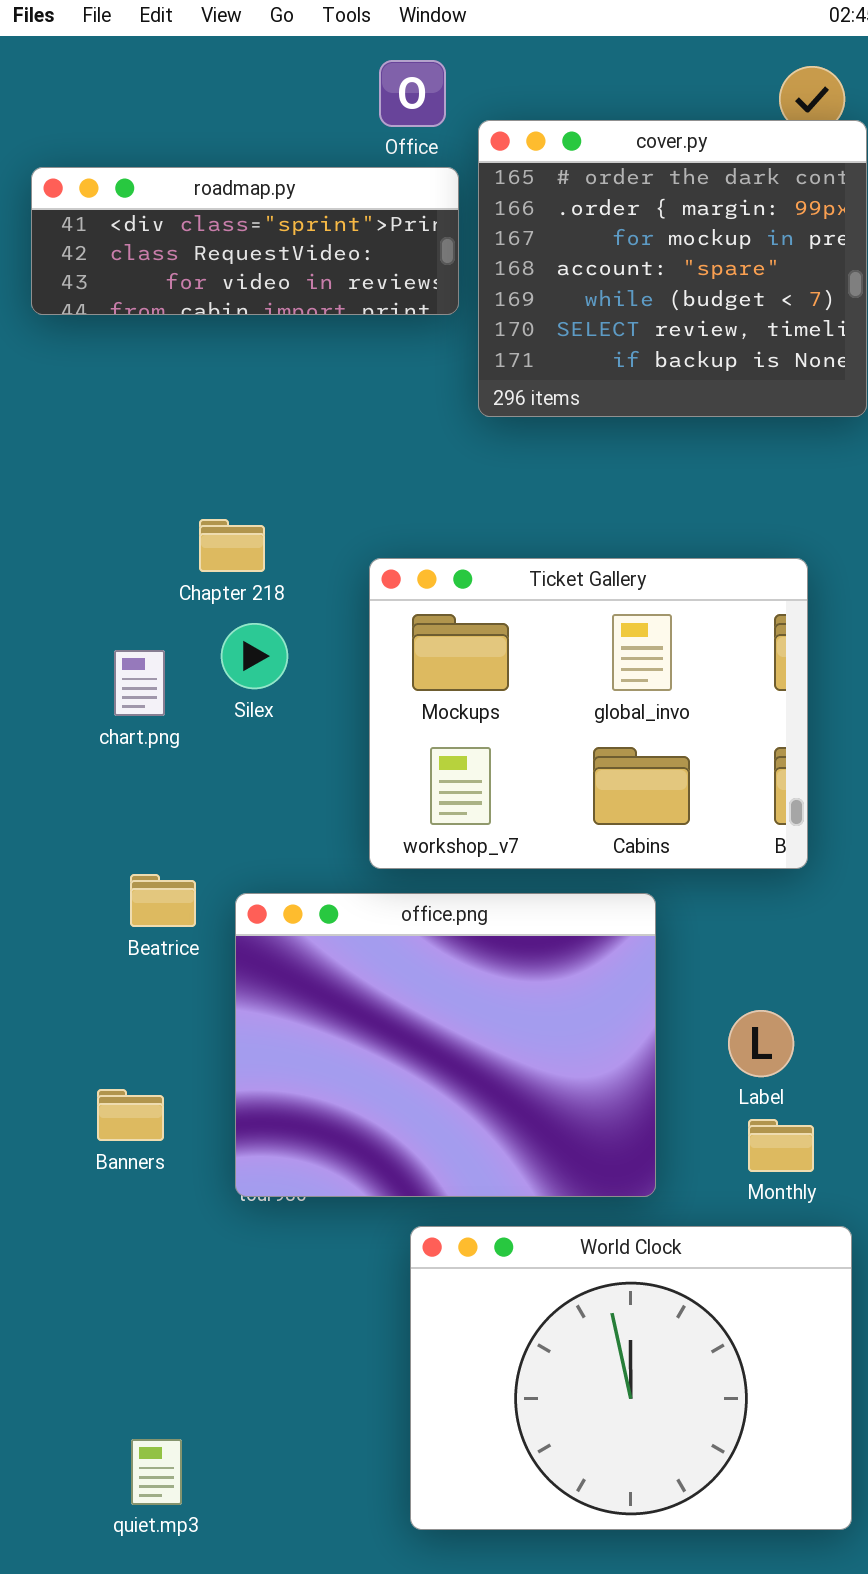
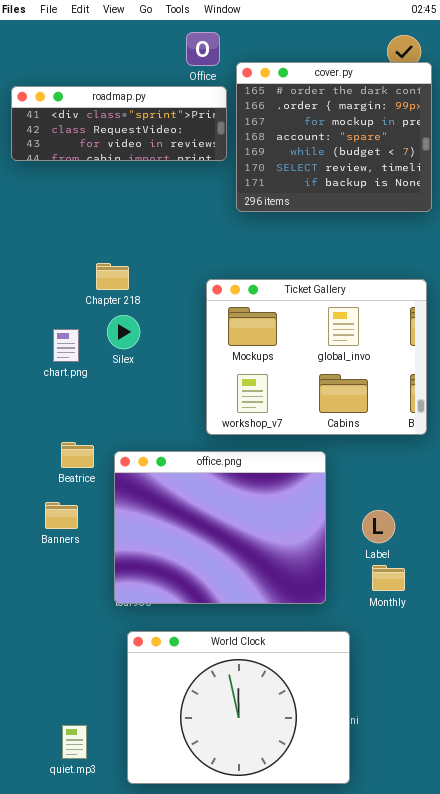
Ticket Gallery: [369,558,808,869] -> [206,279,427,435], moved
Banners: [97,1089,164,1141] -> [45,502,78,529], moved
World Clock: [410,1226,852,1530] -> [127,631,350,784], moved

